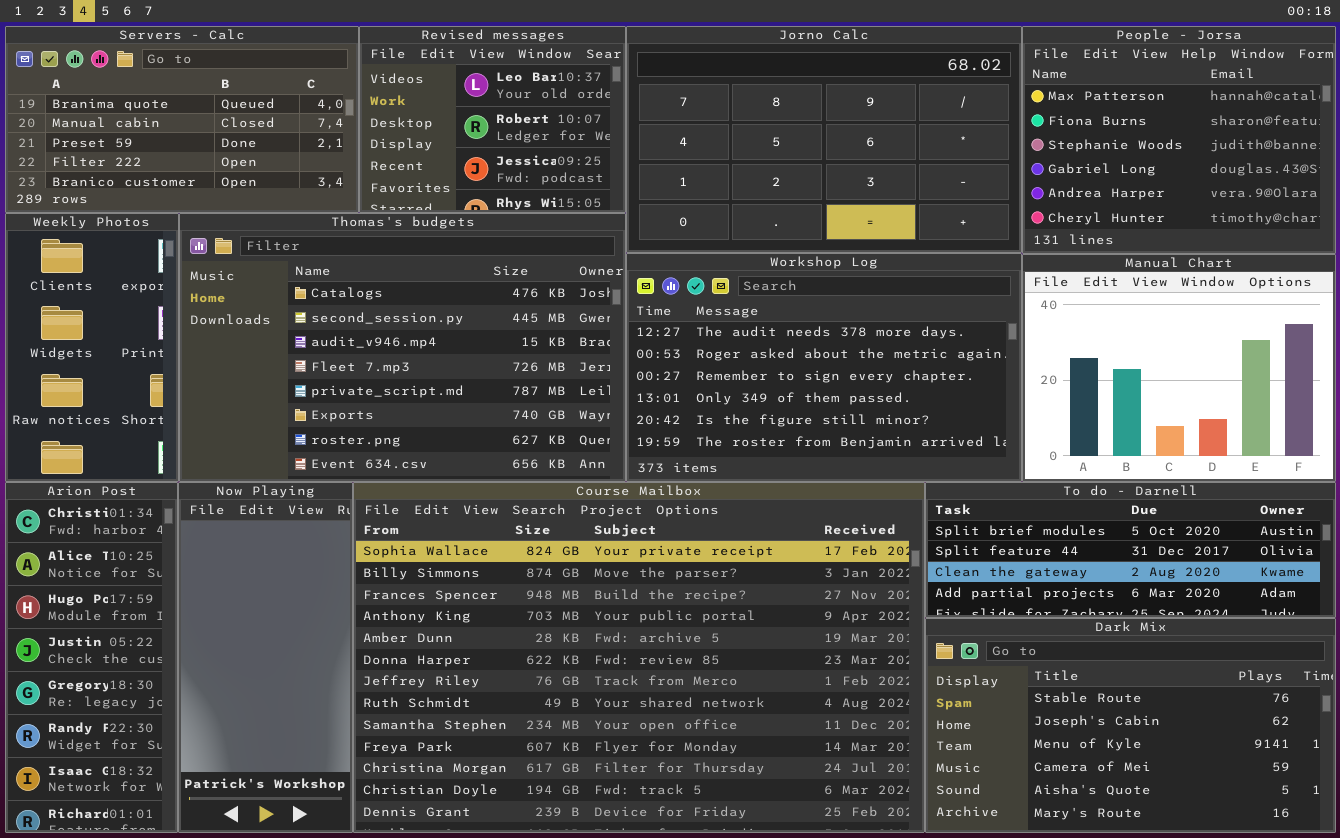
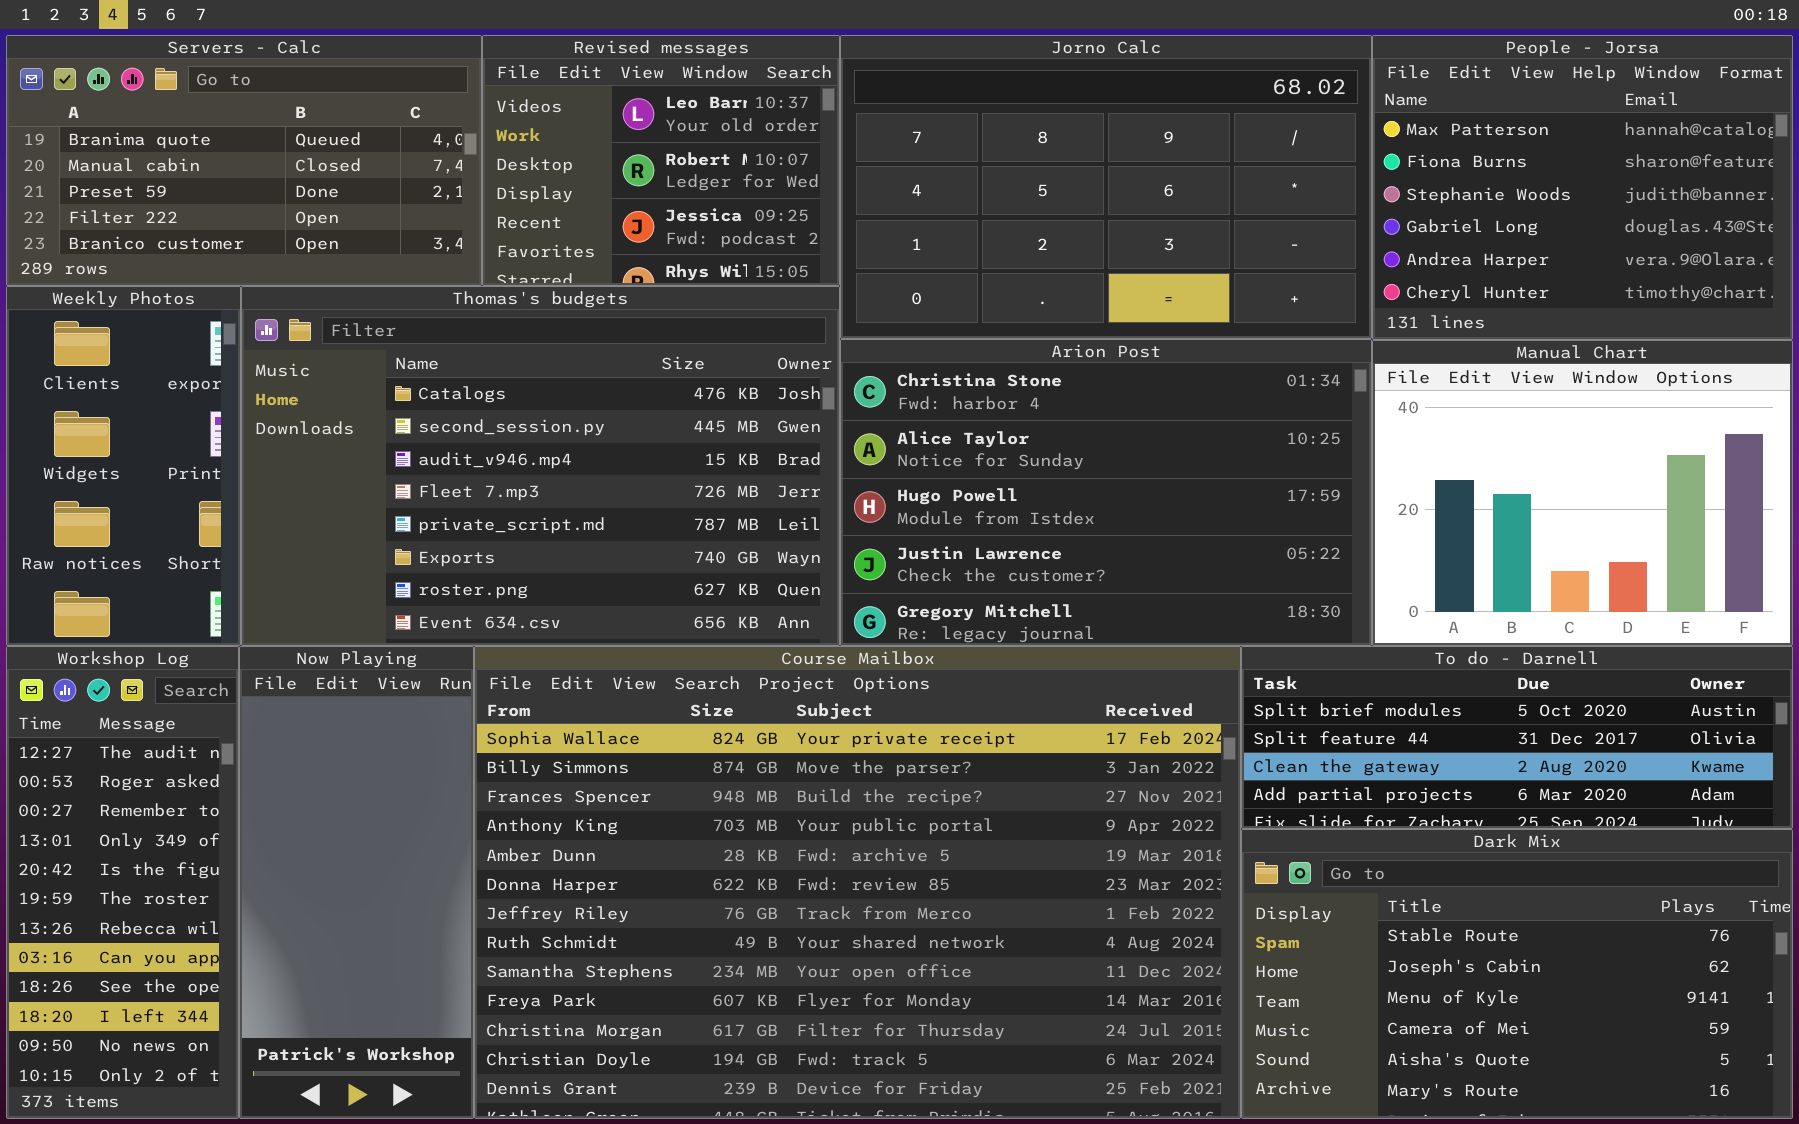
Workshop Log: [626,253,1022,482] -> [6,646,239,1119], moved, resized
Arion Post: [5,482,178,833] -> [840,339,1372,646], moved, resized

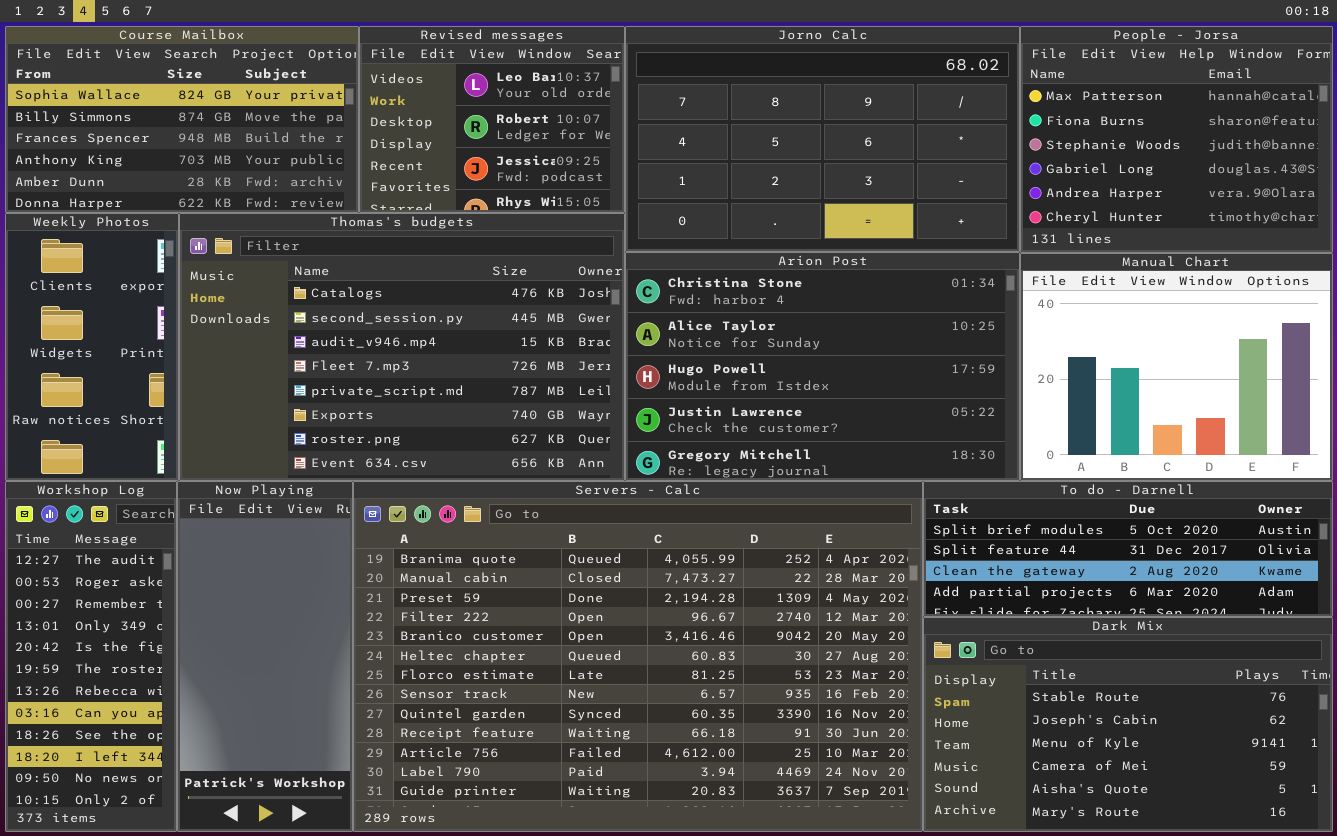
Servers - Calc: [6,35,482,286] -> [353,481,923,832], moved, resized
Course Mailbox: [474,646,1241,1119] -> [5,26,359,213], moved, resized

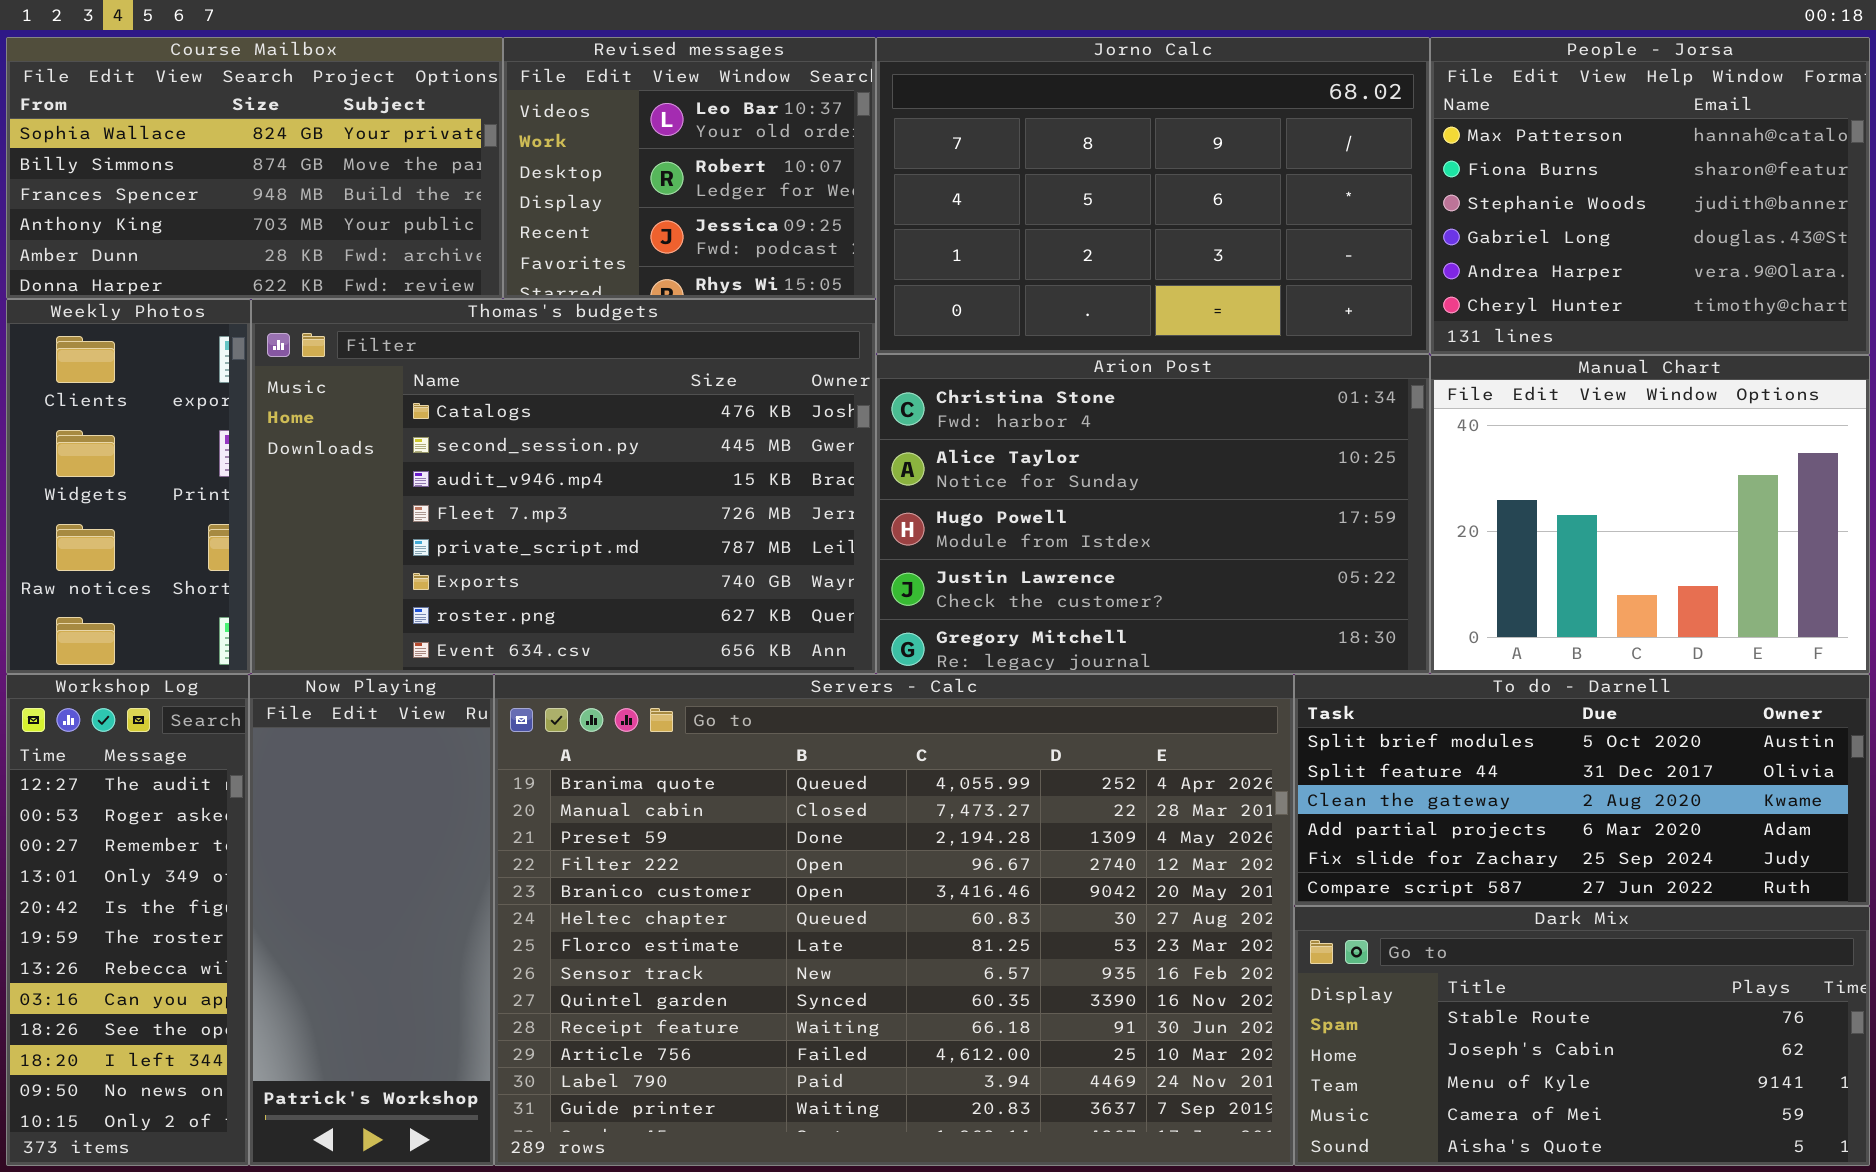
To do - Darnell: [923,481,1333,617] -> [1294,674,1870,906], resized
Dark Mix: [923,617,1333,832] -> [1294,906,1870,1166], resized

